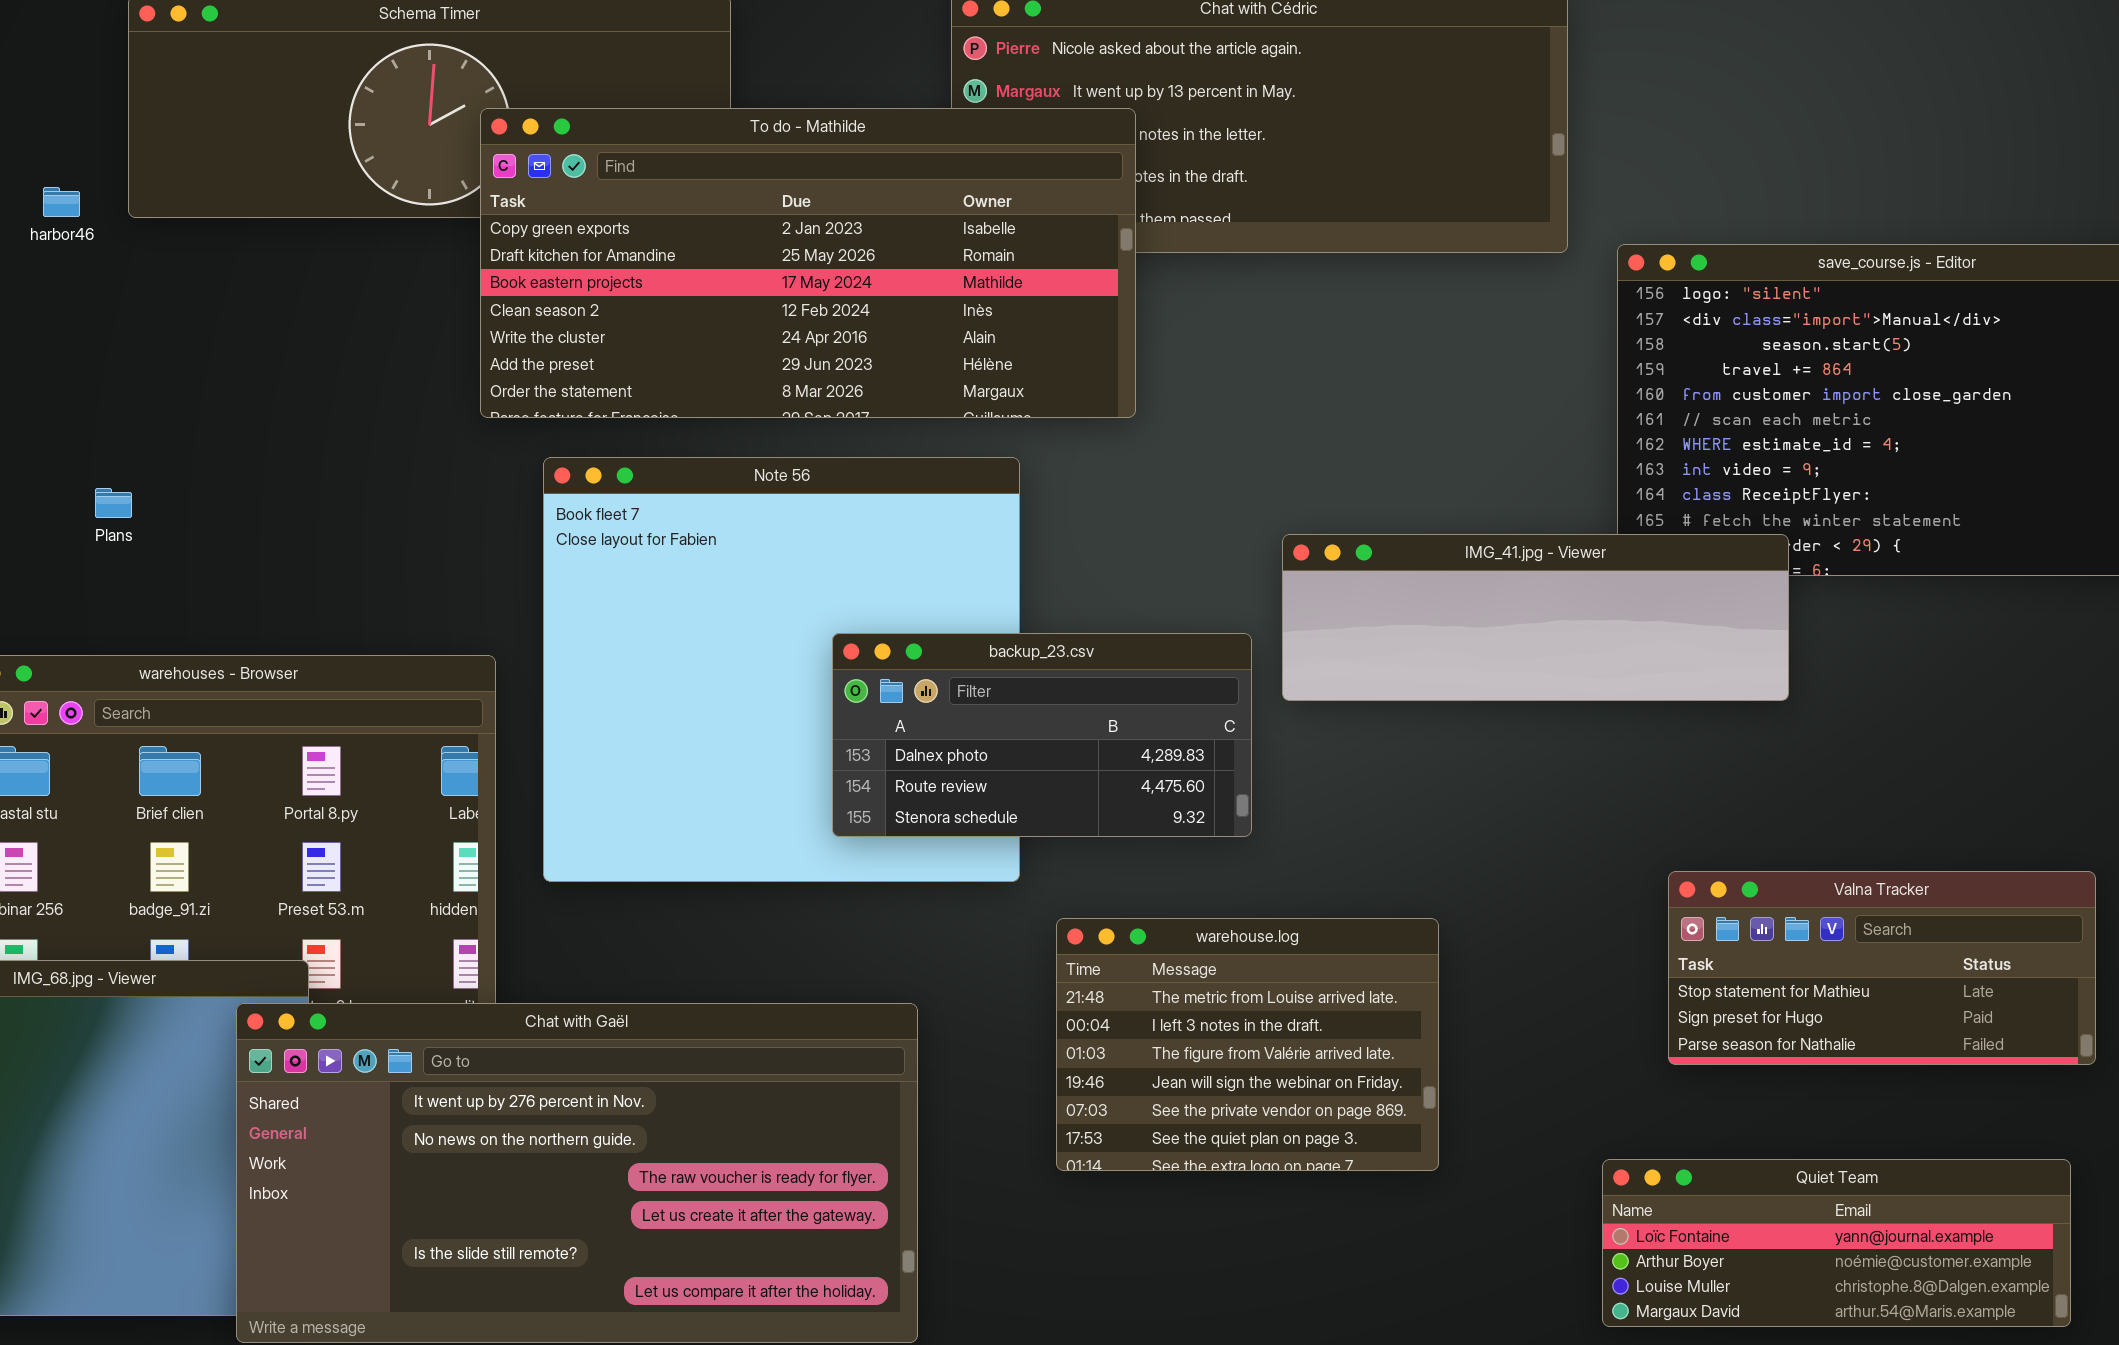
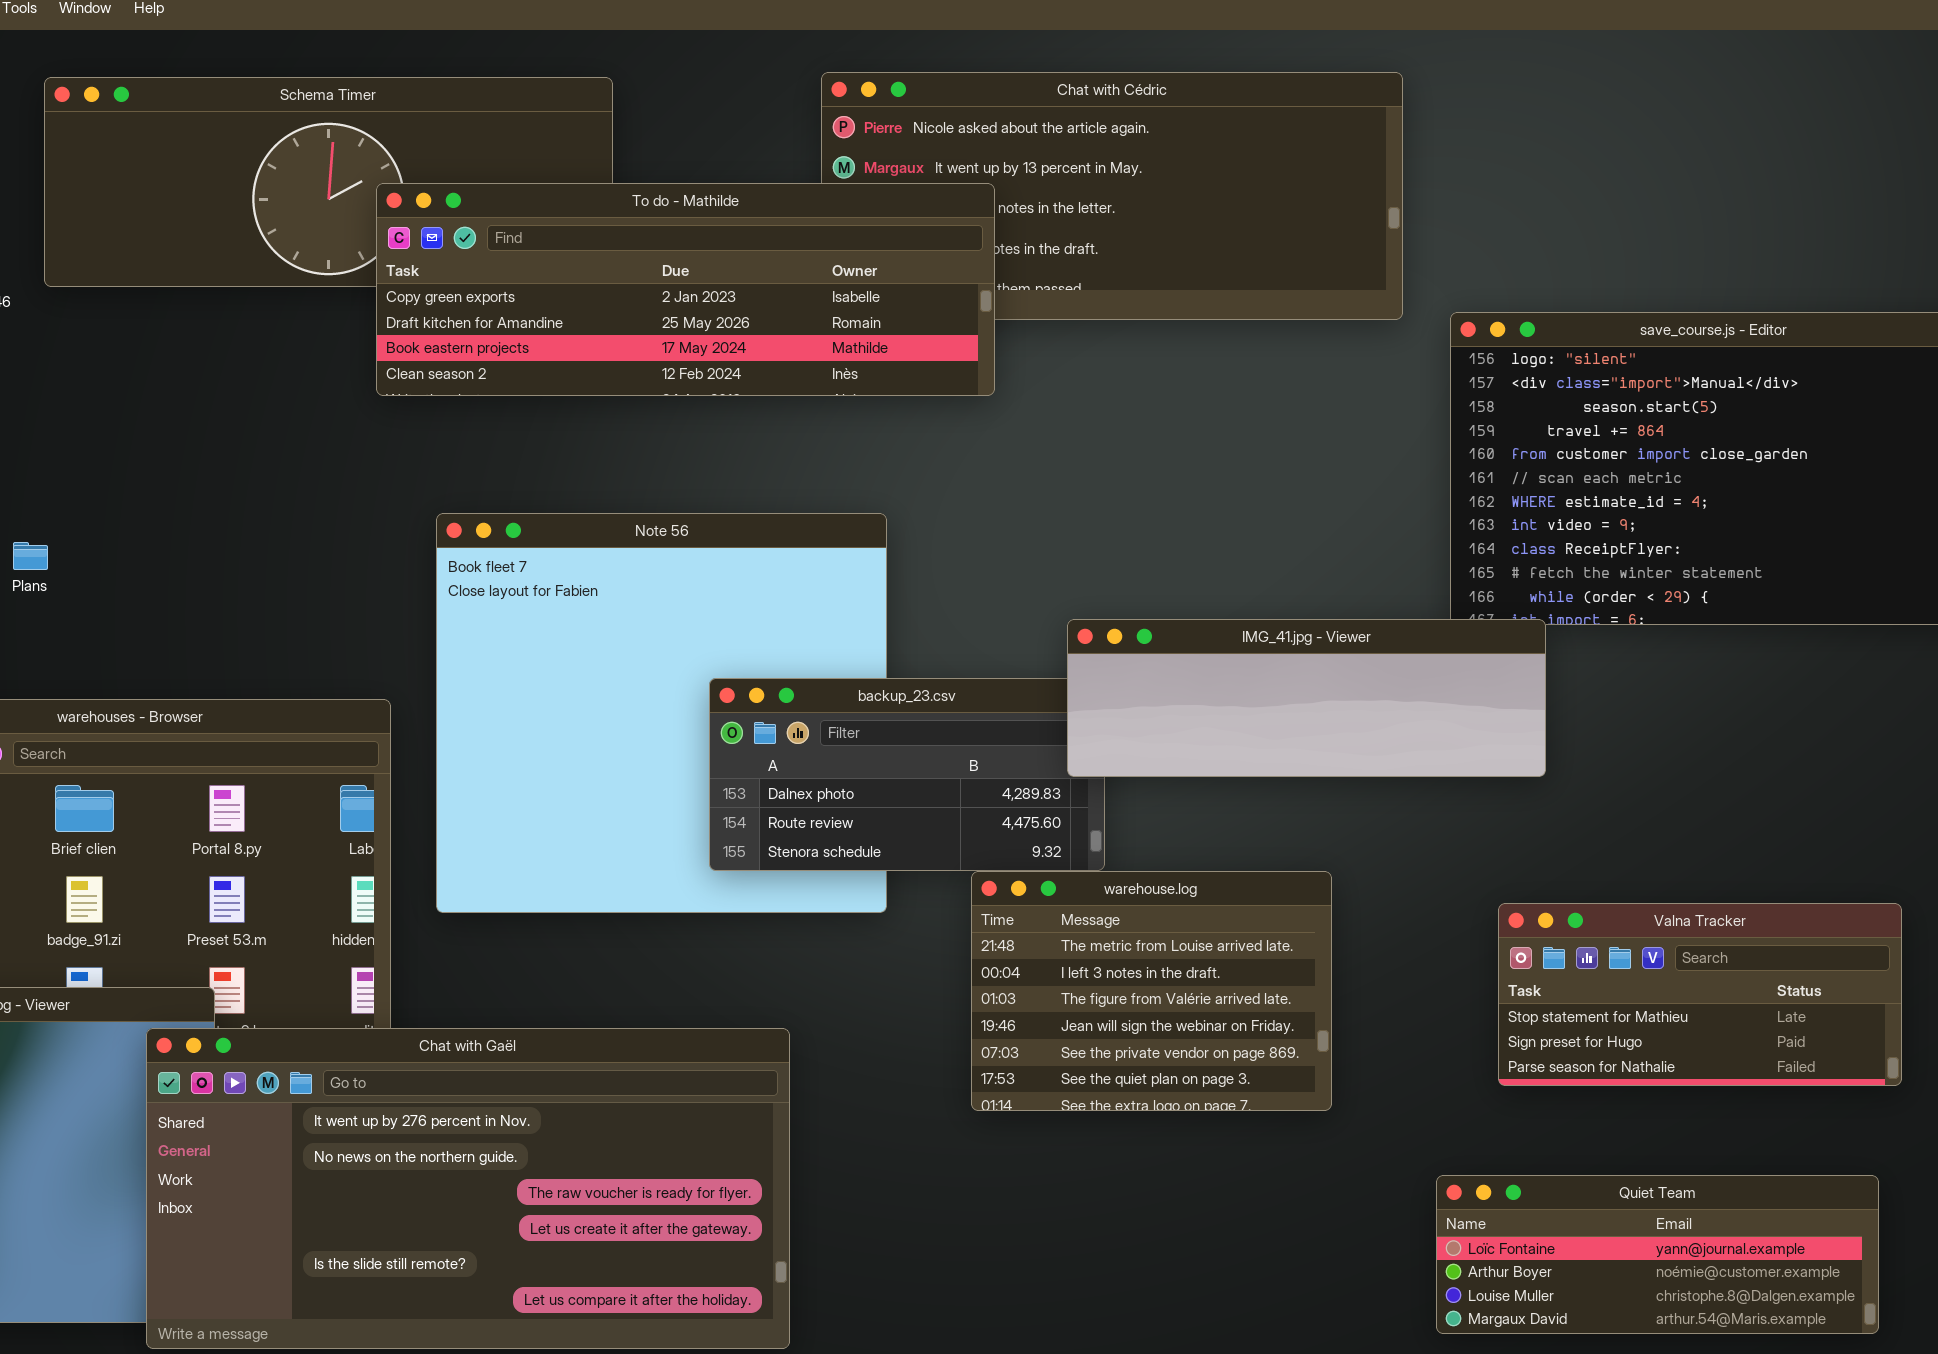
To do - Mathilde: [480,108,1136,418] -> [376,183,995,396], resized
IMG_41.jpg - Viewer: [1282,534,1789,701] -> [1067,619,1546,777], moved
warehouse.log: [1056,918,1439,1171] -> [971,871,1332,1111], moved

